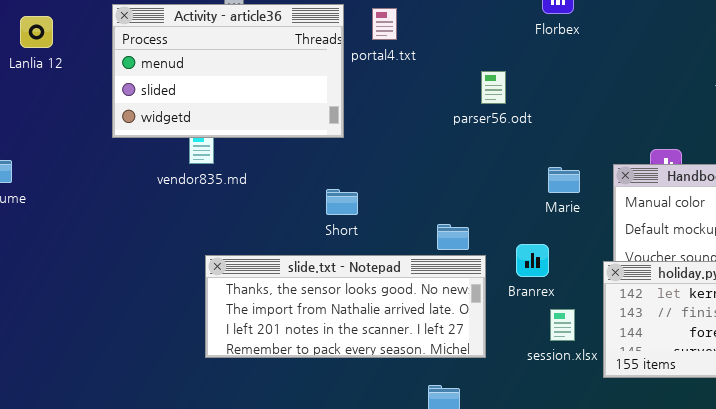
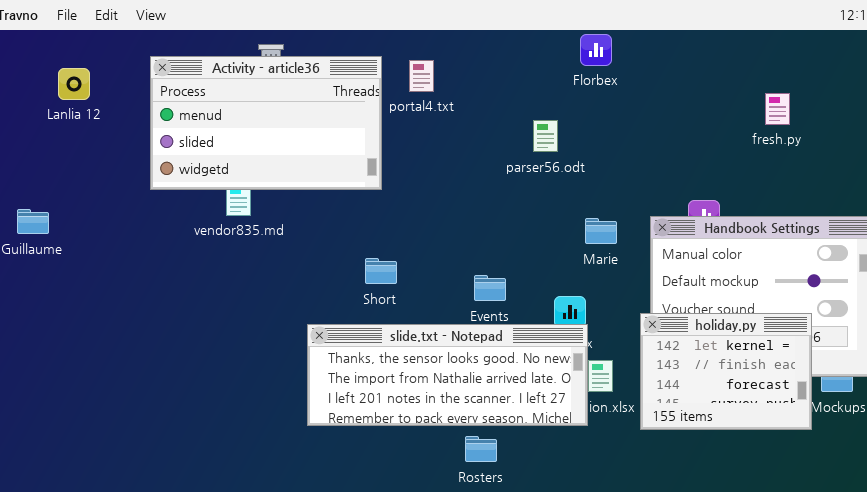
parser56.odt: [481,71,506,104] -> [533,120,558,152], moved
Short: [326,189,358,215] -> [365,258,397,284], moved
slide.txt - Notepad: [205,255,486,358] -> [307,324,588,426], moved

